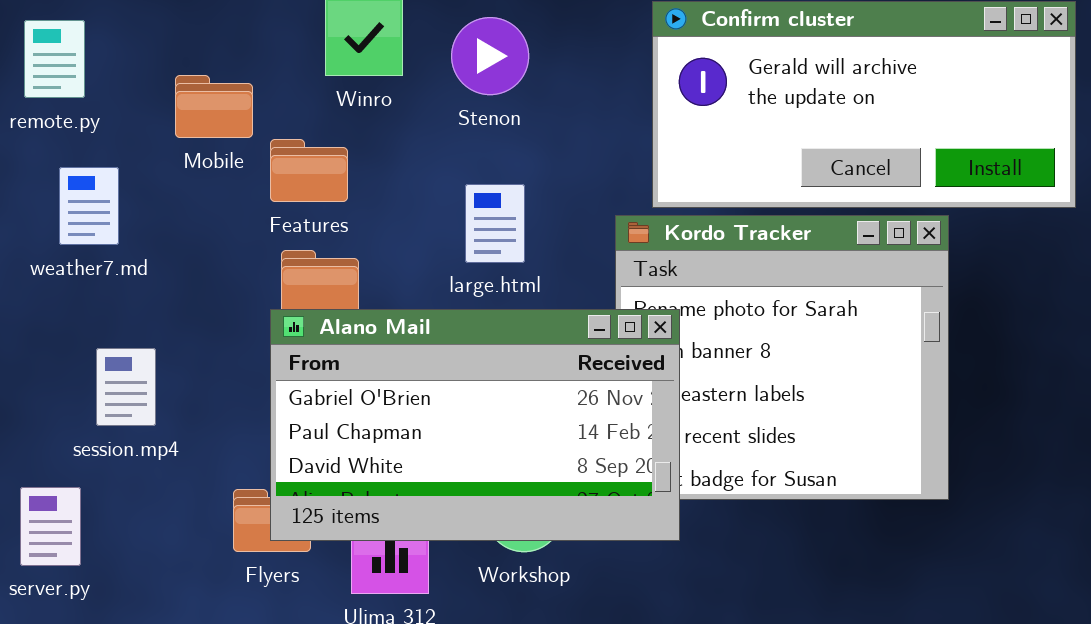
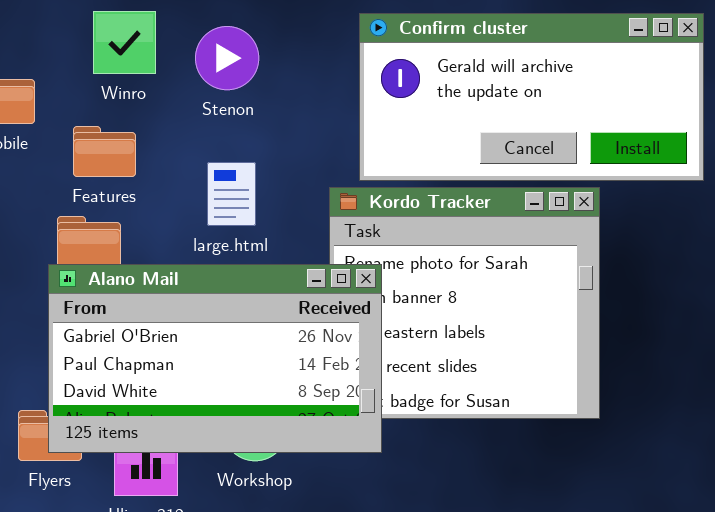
Features: [270,139,348,202] -> [73,126,136,177], moved

